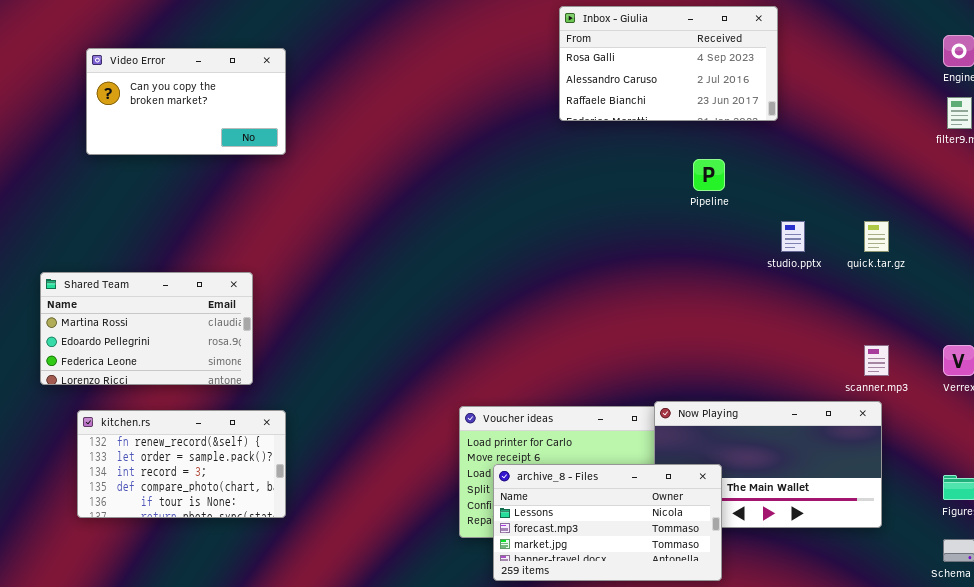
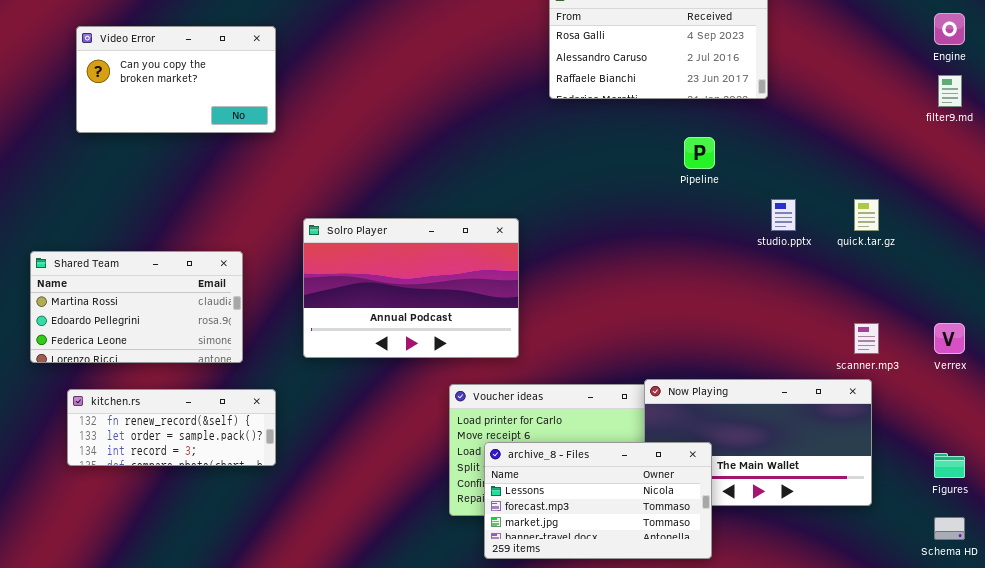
Solro Player: none -> [303,218,519,358], opened
kitchen.rs: [77,410,286,518] -> [67,389,276,466], resized

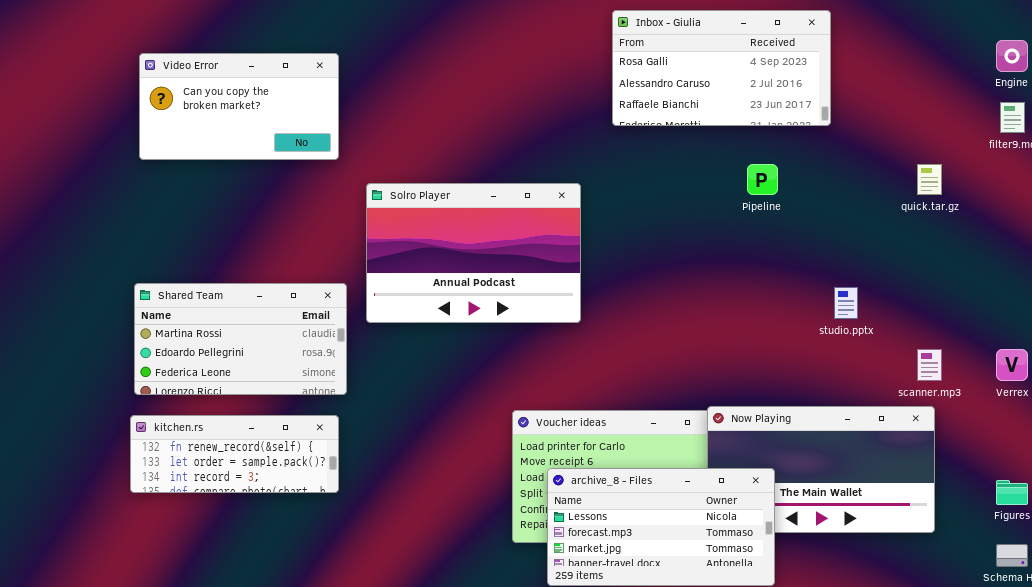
studio.pptx: [771,199,796,231] -> [834,287,858,319], moved
quick.tar.gz: [854,199,879,231] -> [917,164,942,195], moved
Solro Player: [303,218,519,358] -> [366,183,581,323], moved
Shared Team: [30,251,243,363] -> [134,283,347,395], moved

